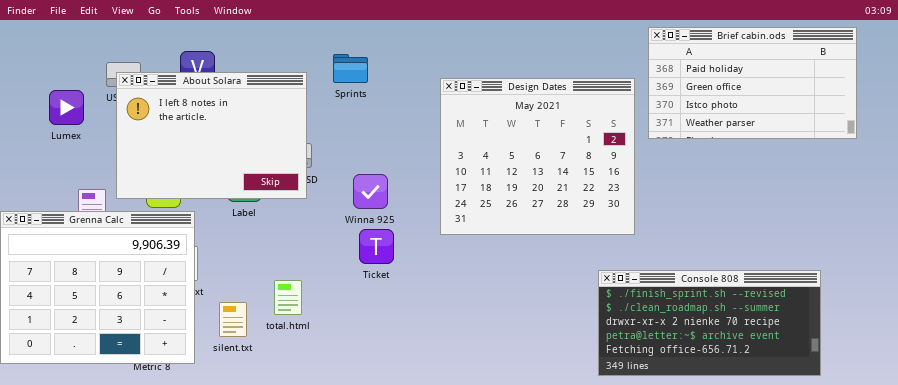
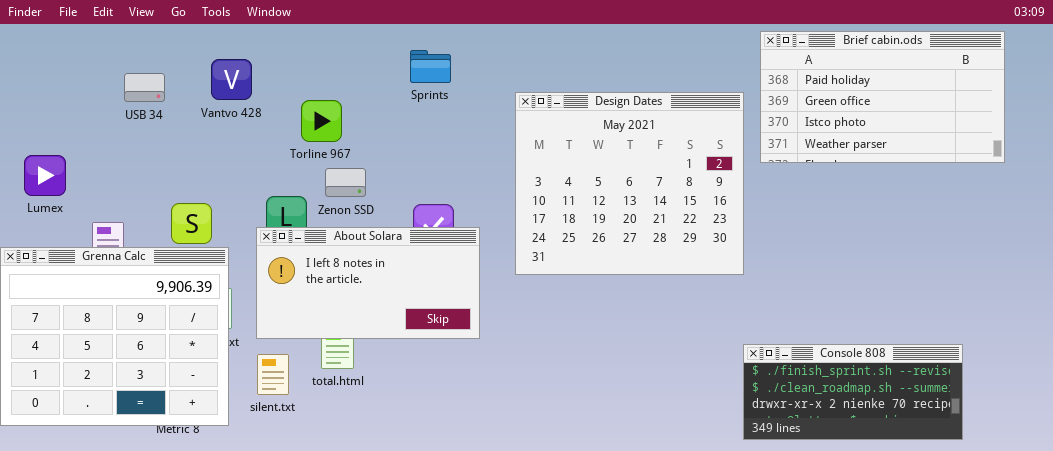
Sprints: [333,54,368,83] -> [410,50,451,83], moved
About Solara: [116,72,307,199] -> [256,227,480,339], moved, resized
Lumex: [49,90,84,125] -> [24,155,66,196], moved
Console 808: [598,270,821,376] -> [743,344,963,440], resized

